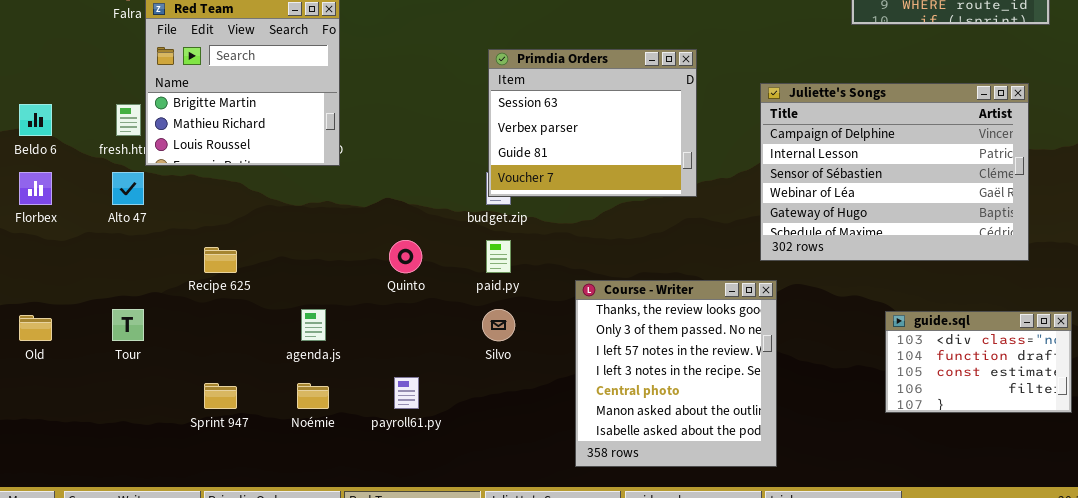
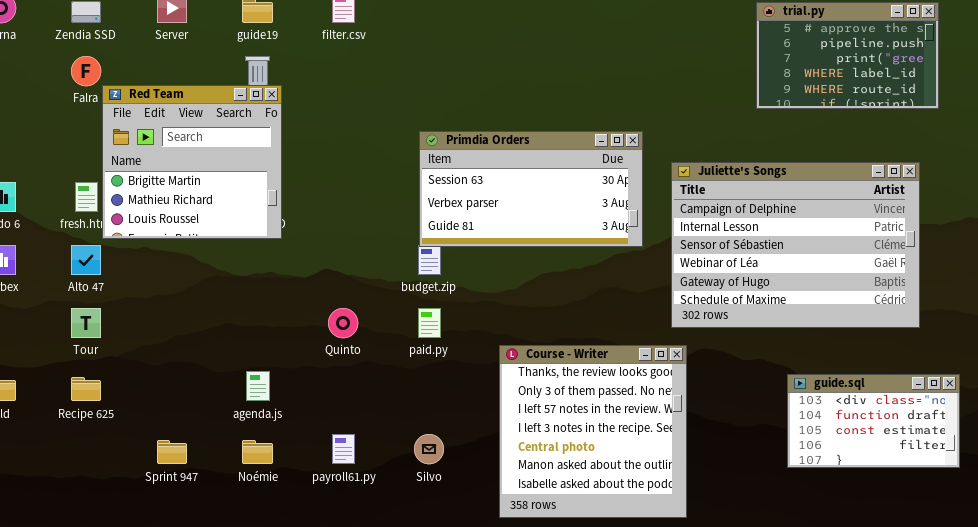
Primdia Orders: [488,49,697,197] -> [419,131,643,247], resized
Recipe 625: [204,247,237,273] -> [71,377,101,401], moved
Tour: [112,309,144,341] -> [71,308,101,338], moved
Silvo: [482,309,515,341] -> [414,434,444,464], moved

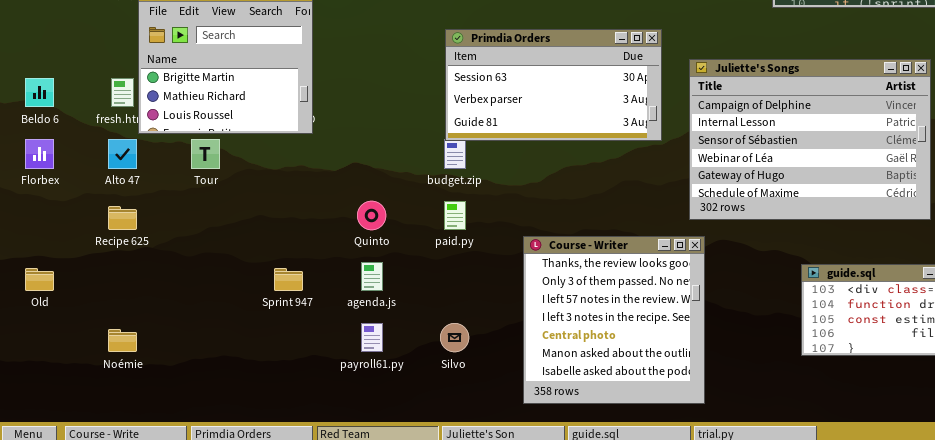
Tour: [71,308,101,338] -> [191,139,220,169], moved
agenda.js: [246,371,270,401] -> [361,262,383,291], moved
Recipe 625: [71,377,101,401] -> [108,206,137,230], moved
Sprint 947: [157,440,187,464] -> [274,268,303,291], moved
Noémie: [242,440,273,464] -> [108,329,137,352], moved

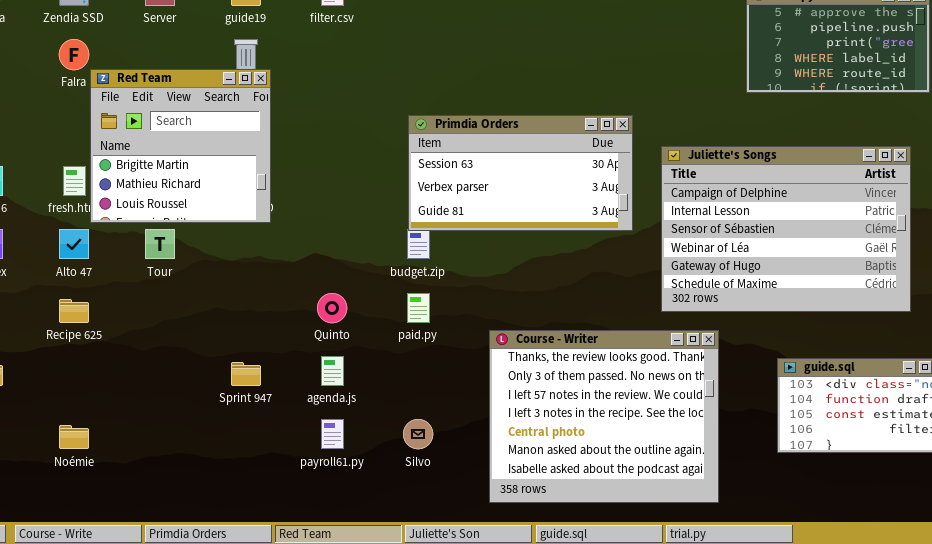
Course - Writer: [523,236,705,404] -> [489,330,719,503], resized

